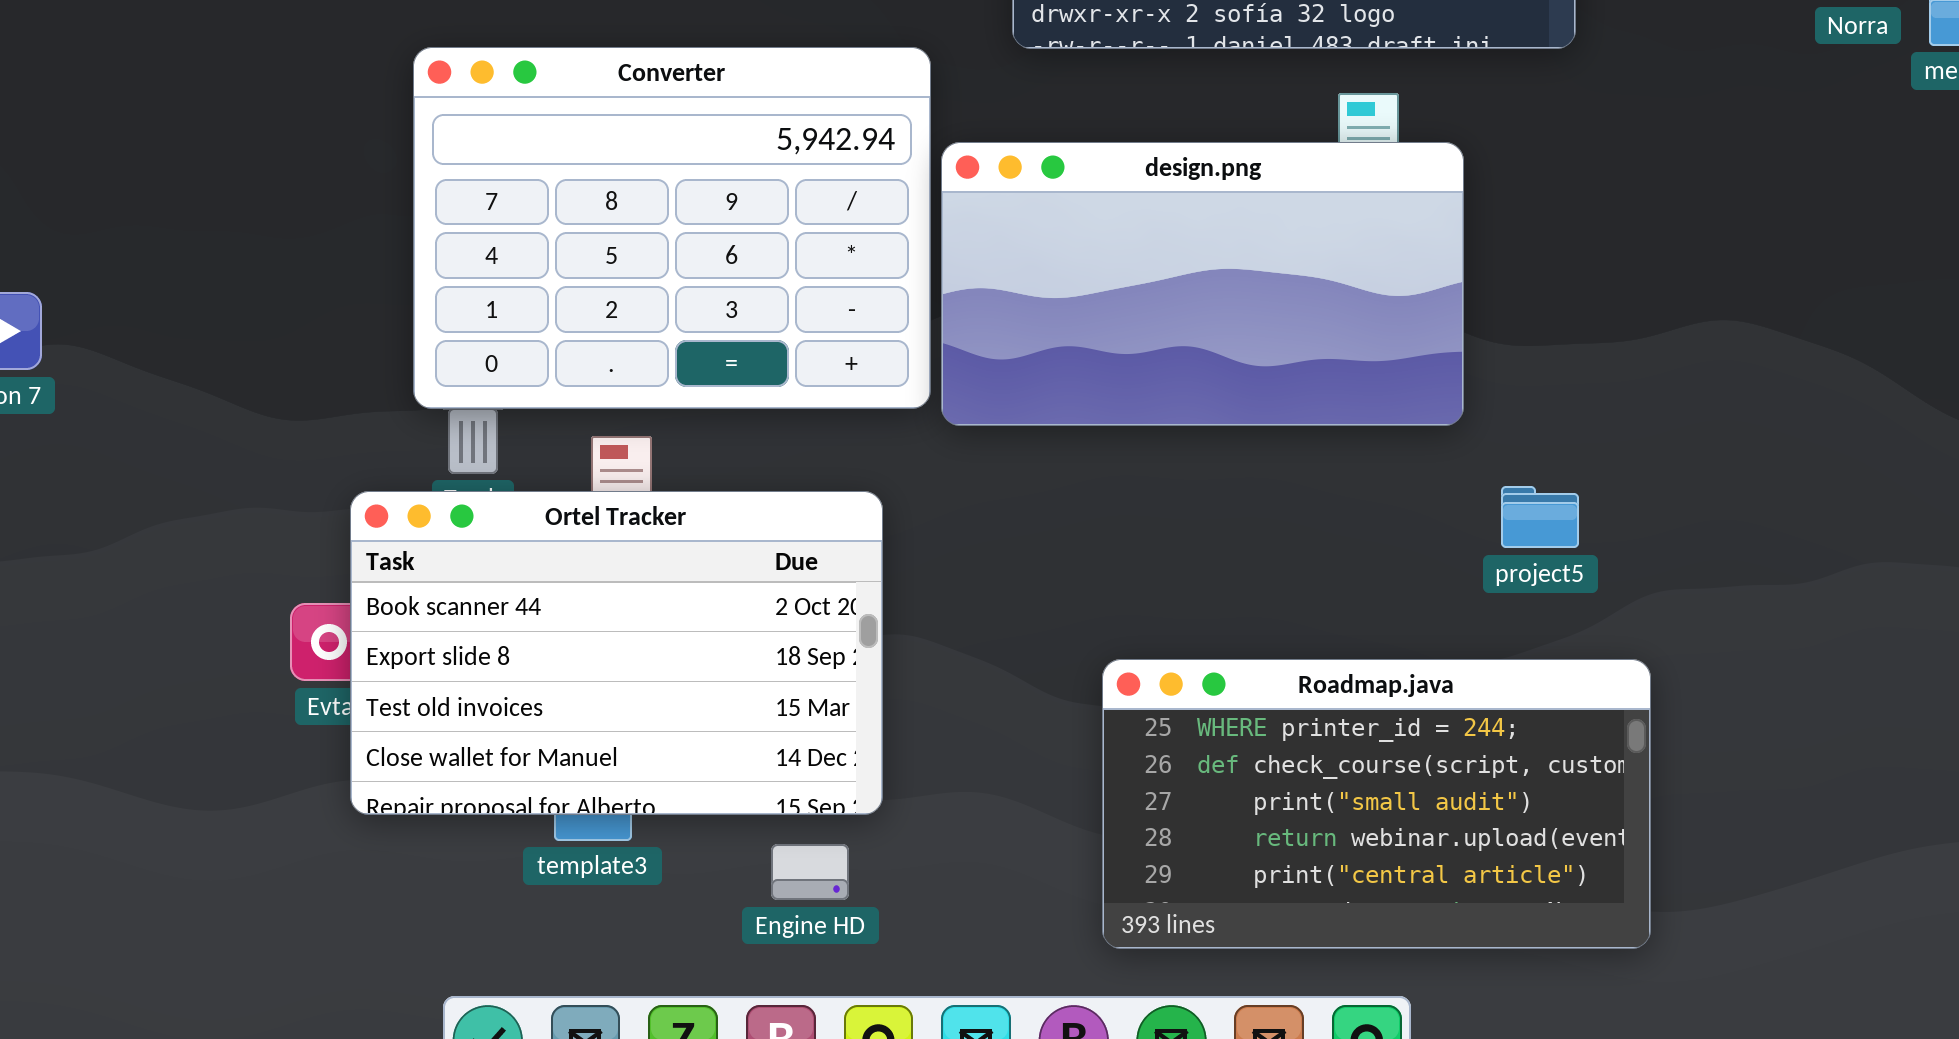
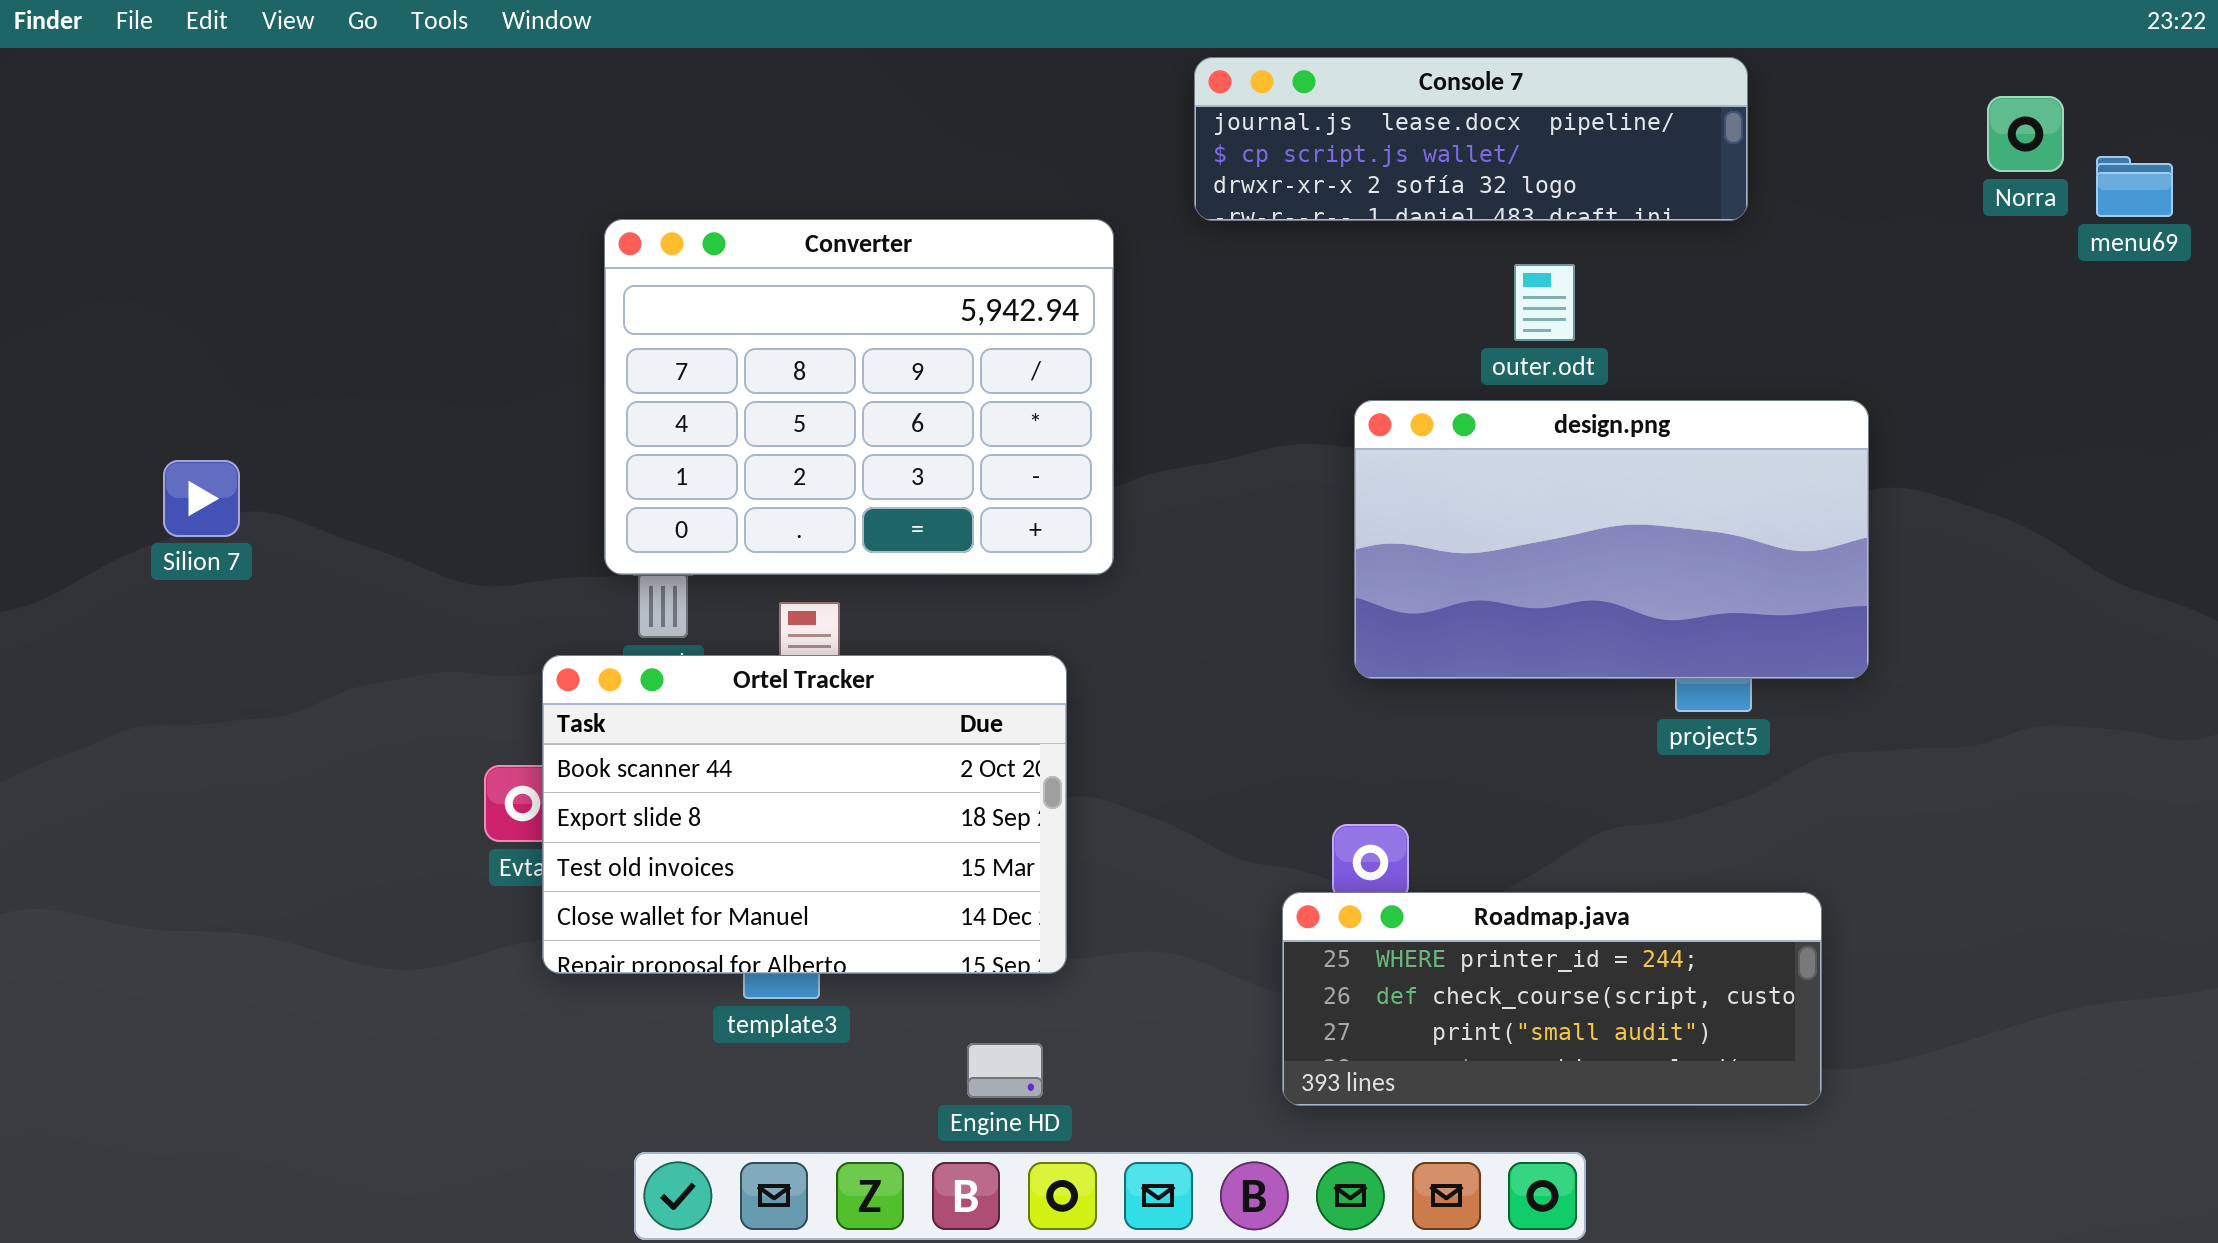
design.png: [941,142,1464,426] -> [1354,400,1869,679], moved
Roadmap.java: [1102,659,1651,949] -> [1282,892,1822,1106], resized
Engine HD: [771,844,849,900] -> [967,1043,1043,1098], moved

